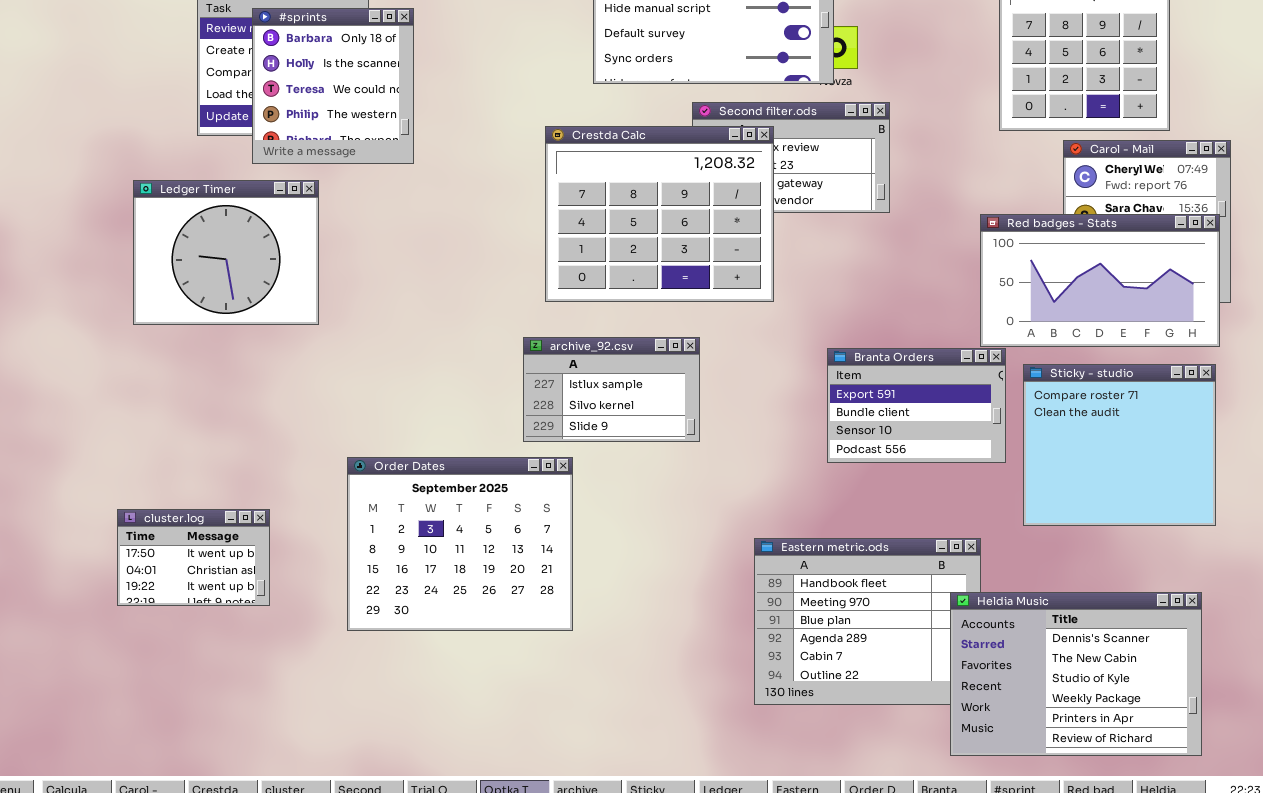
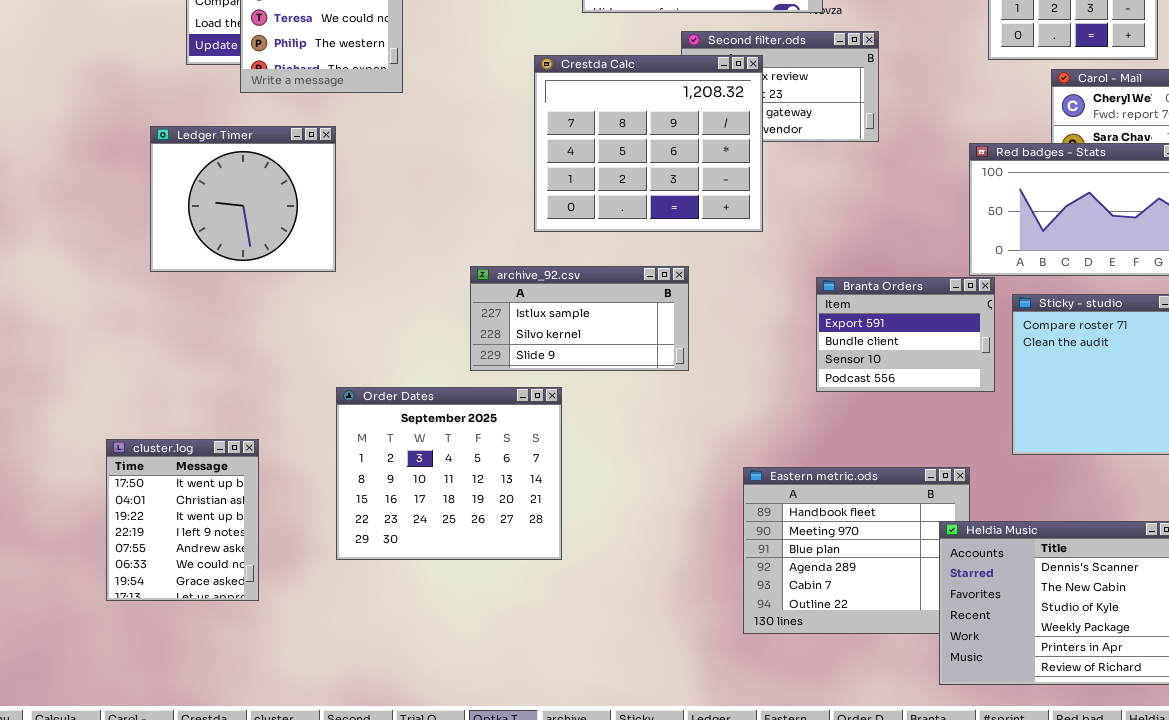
Ledger Timer: [133,180,319,325] -> [150,126,336,272], moved
archive_92.csv: [523,337,700,442] -> [470,266,689,371], resized
cluster.log: [117,509,270,606] -> [106,439,259,601], resized

